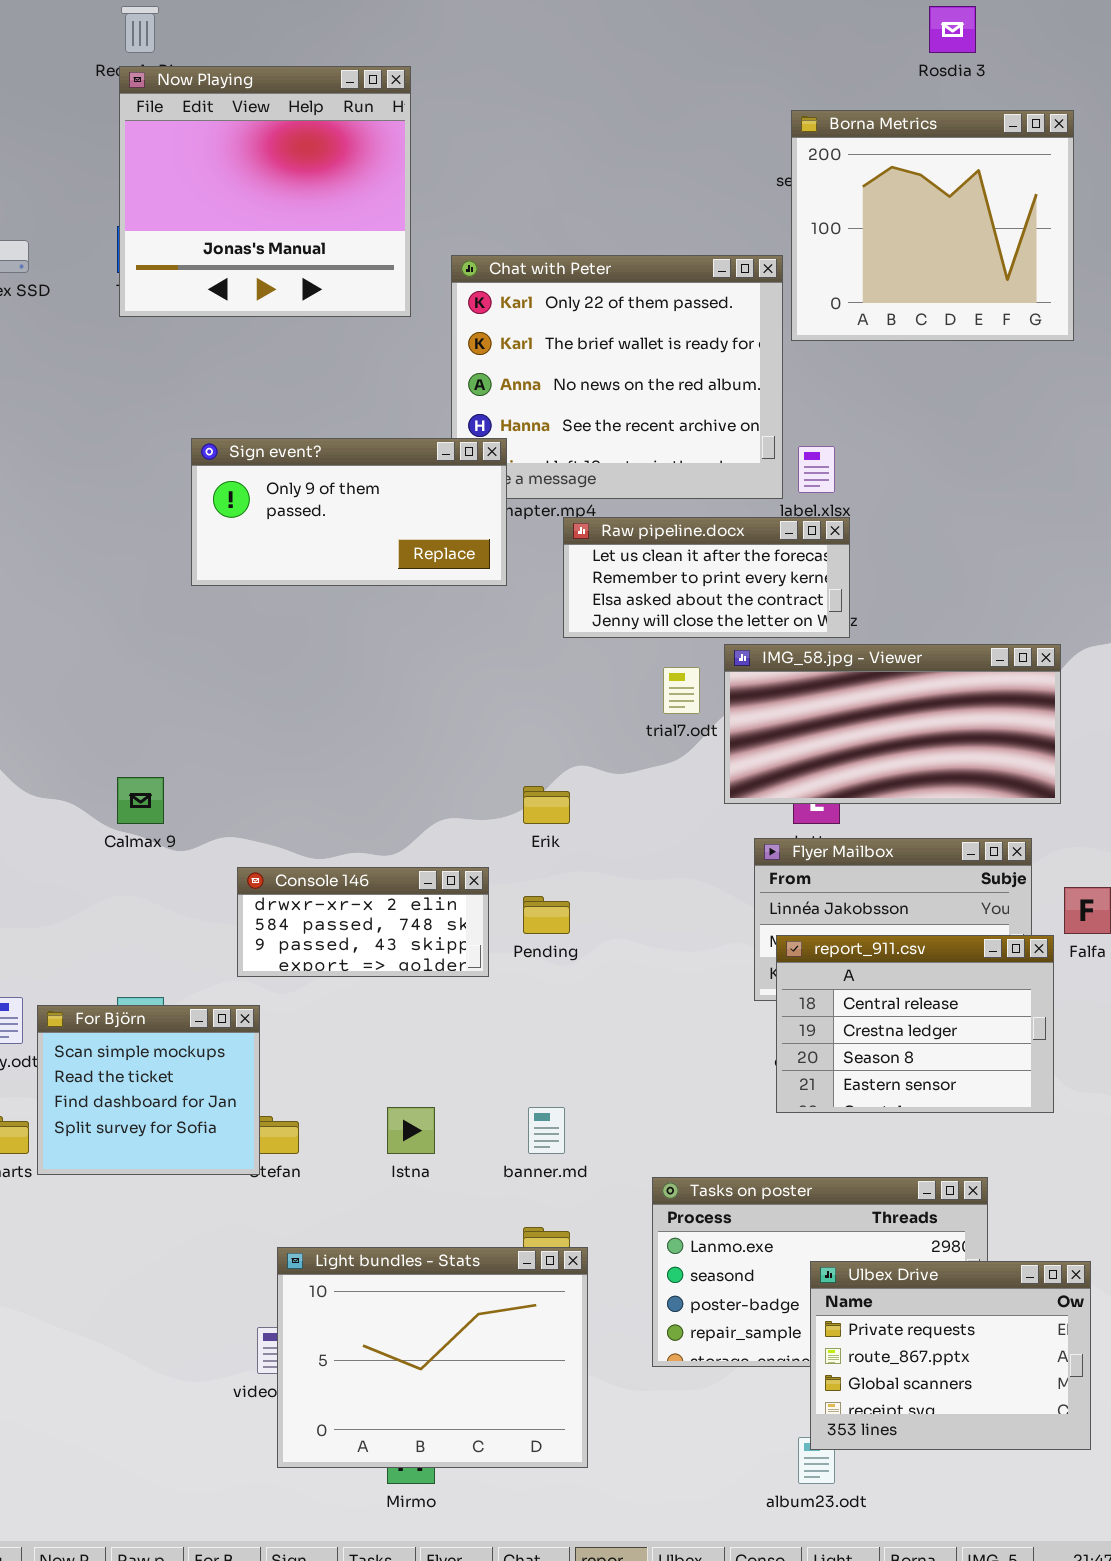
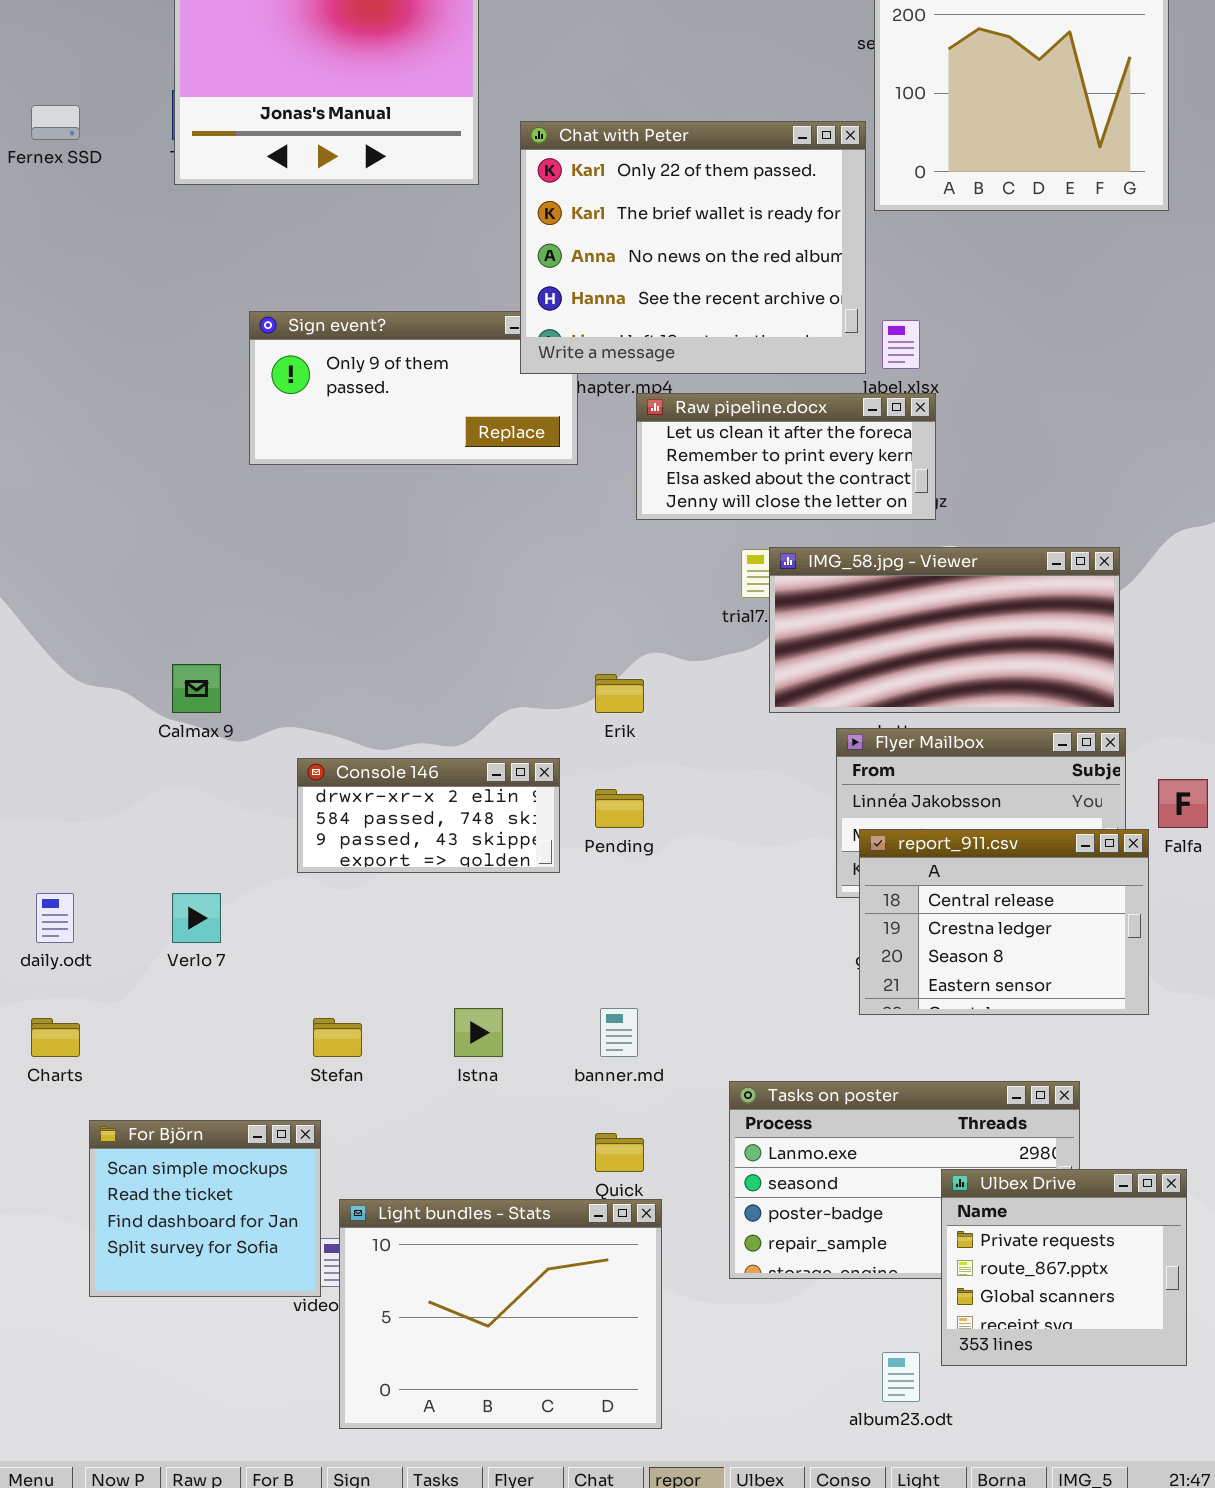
Chat with Peter: [451,255,783,499] -> [520,121,866,374], raised
IMG_58.jpg - Viewer: [724,644,1061,804] -> [769,547,1120,713], moved
For Björn: [37,1005,260,1175] -> [89,1120,321,1297], moved
Light bundles - Stats: [277,1247,588,1468] -> [339,1199,662,1429], moved
Ulbex Drive: [810,1261,1091,1450] -> [941,1169,1187,1366], resized

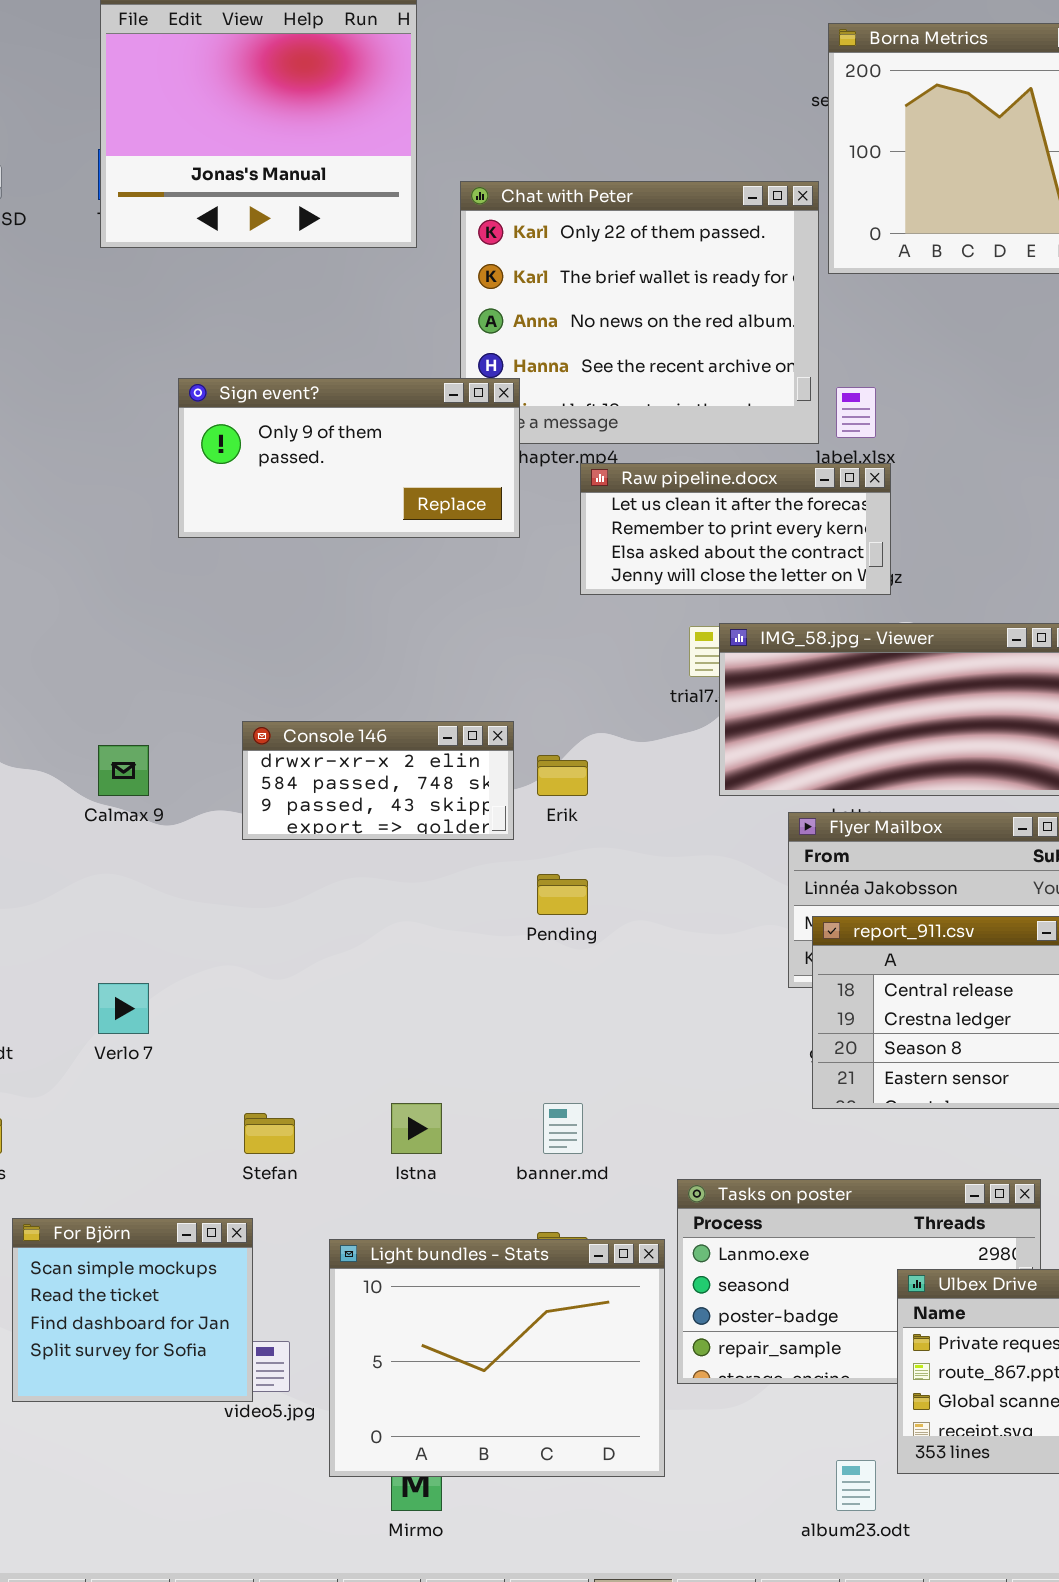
Sign event?: [249,311,578,465] -> [178,378,520,538], raised
Console 146: [297,758,560,873] -> [242,721,514,840], moved
Light bundles - Stats: [339,1199,662,1429] -> [329,1239,665,1477], moved

